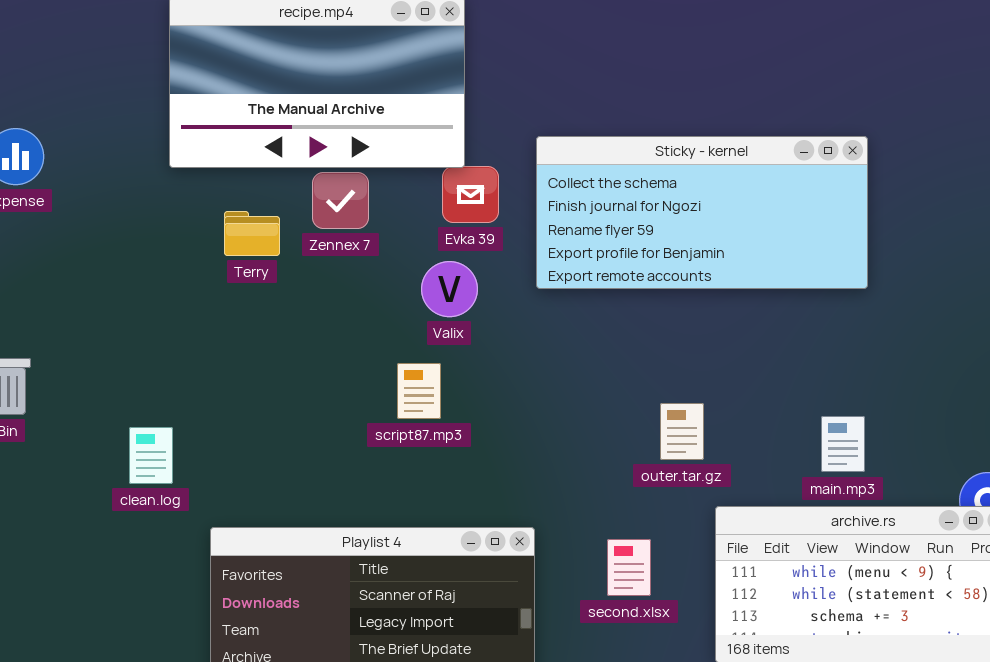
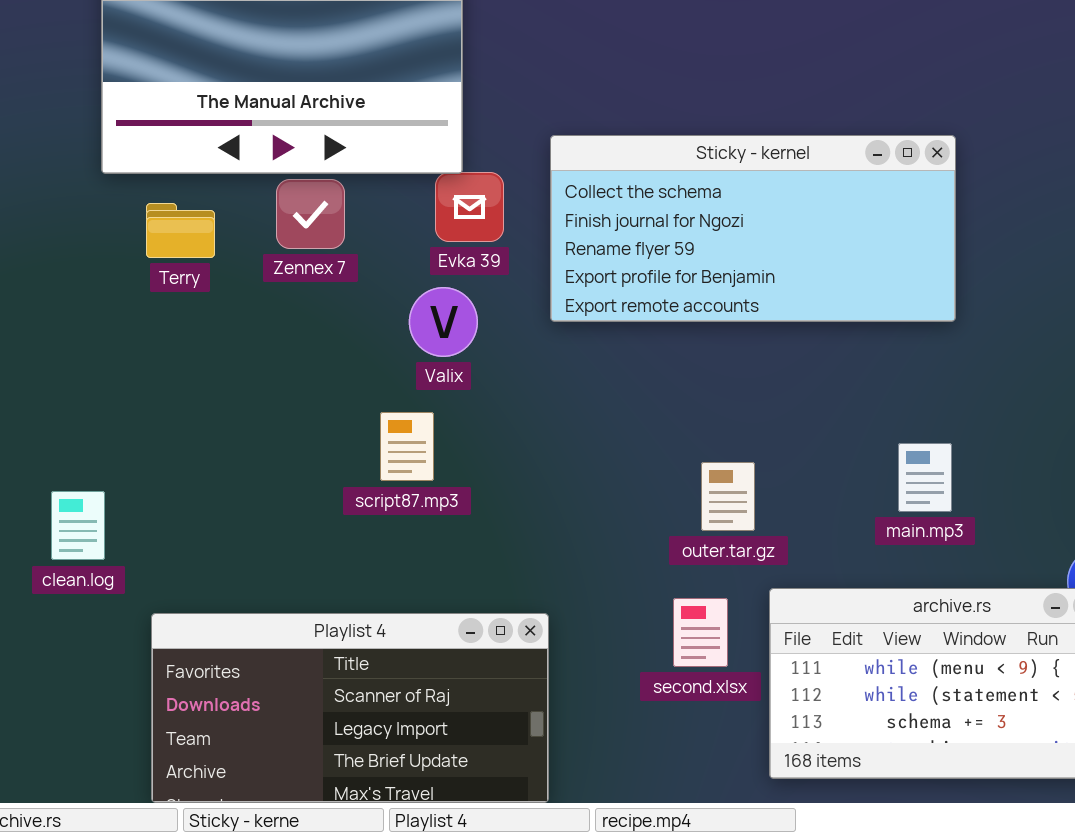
Terry: [224,211,280,256] -> [146,203,215,258], moved
main.mp3: [821,416,865,472] -> [898,443,952,512], moved
second.xlsx: [607,539,651,596] -> [673,598,728,667], moved

